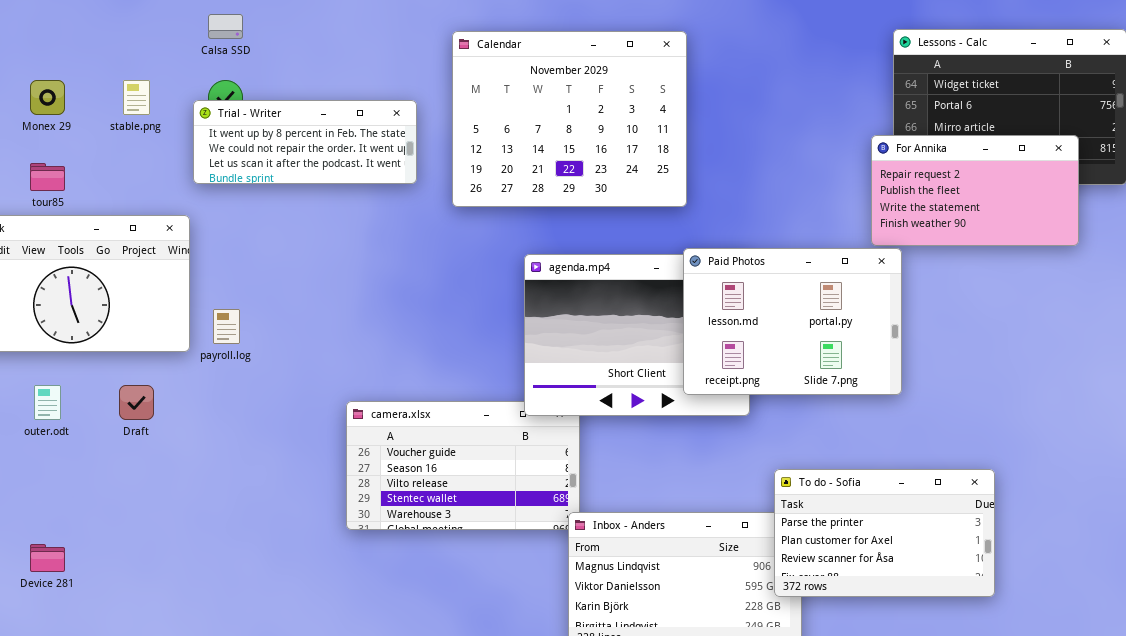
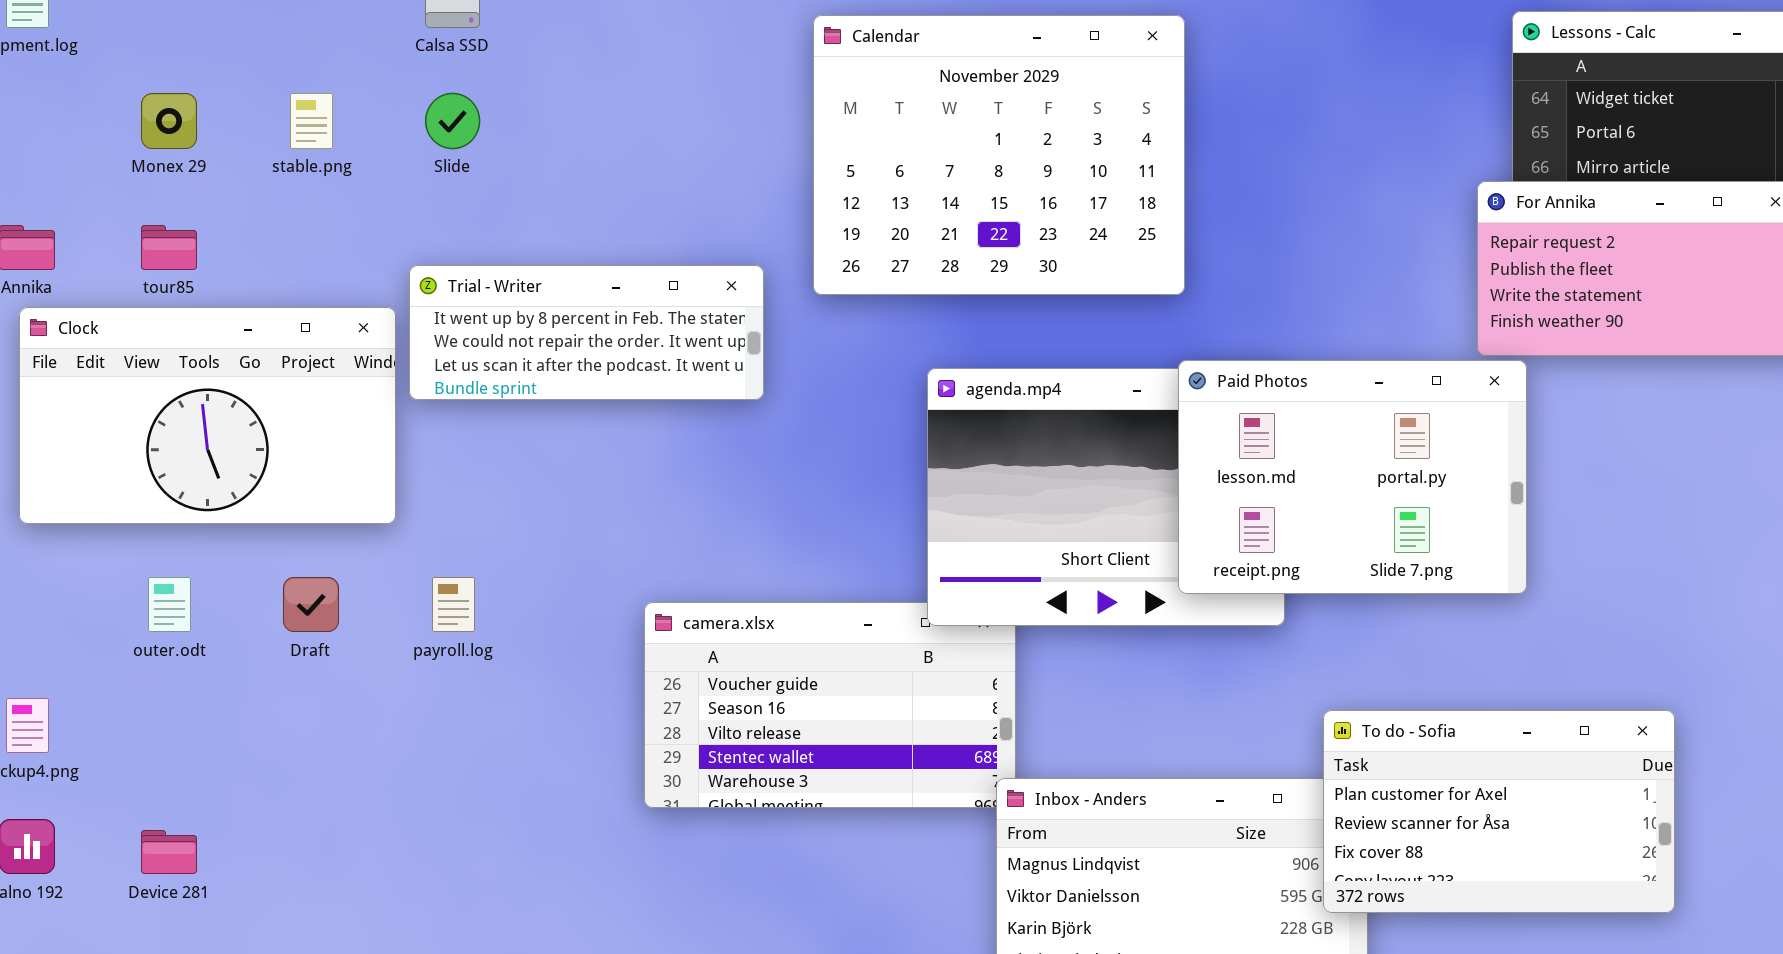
Trial - Writer: [193,100,417,184] -> [409,265,764,400], moved
payroll.log: [213,309,240,344] -> [432,577,475,632], moved
To do - Sofia: [774,469,995,597] -> [1323,710,1675,913], scrolled down 1 row

